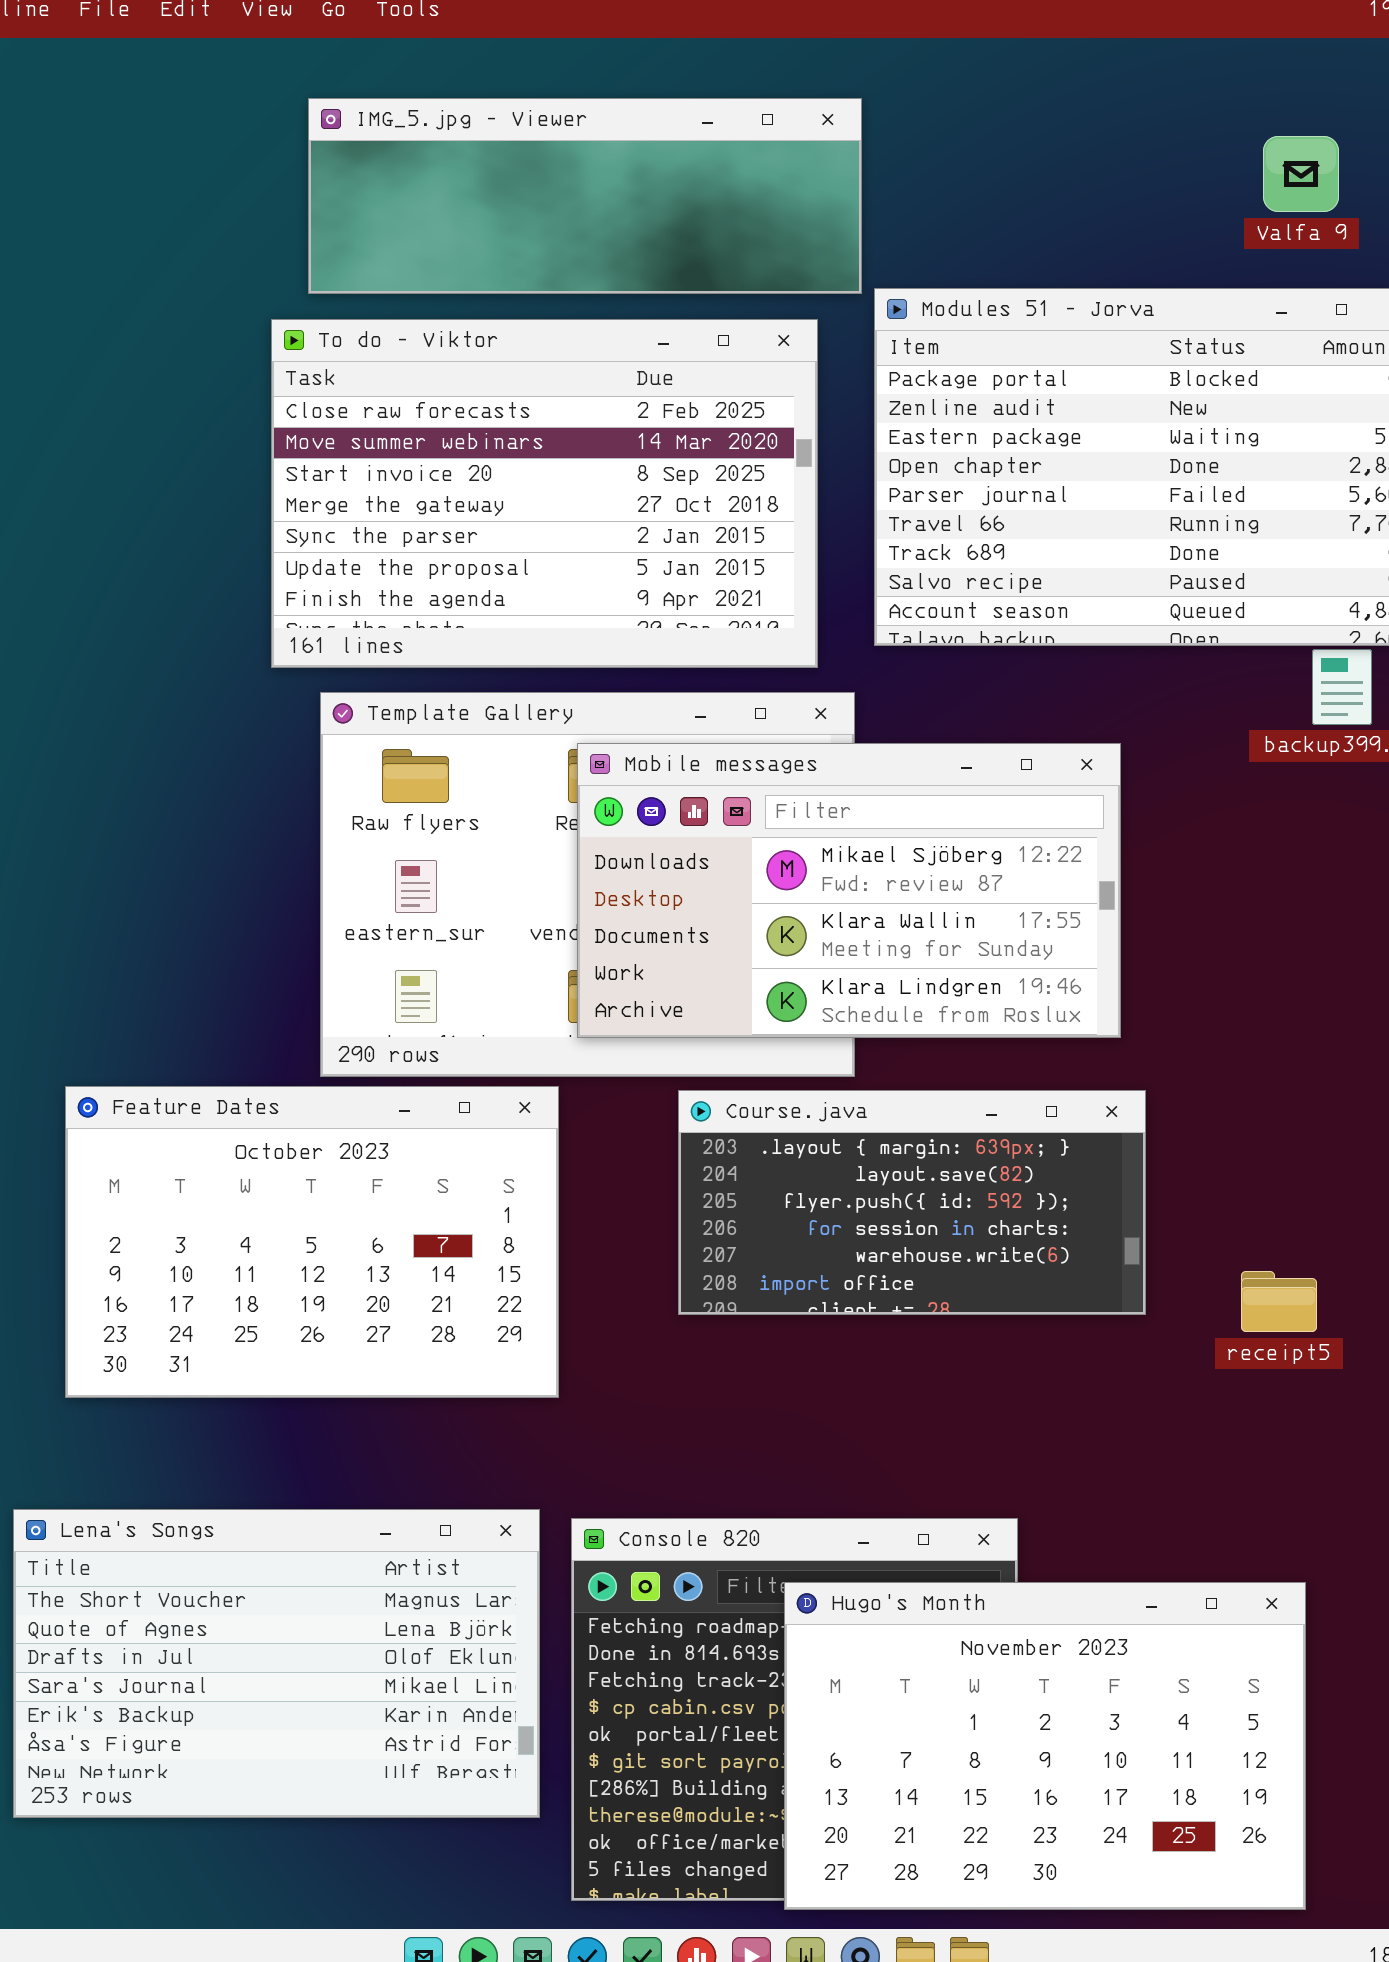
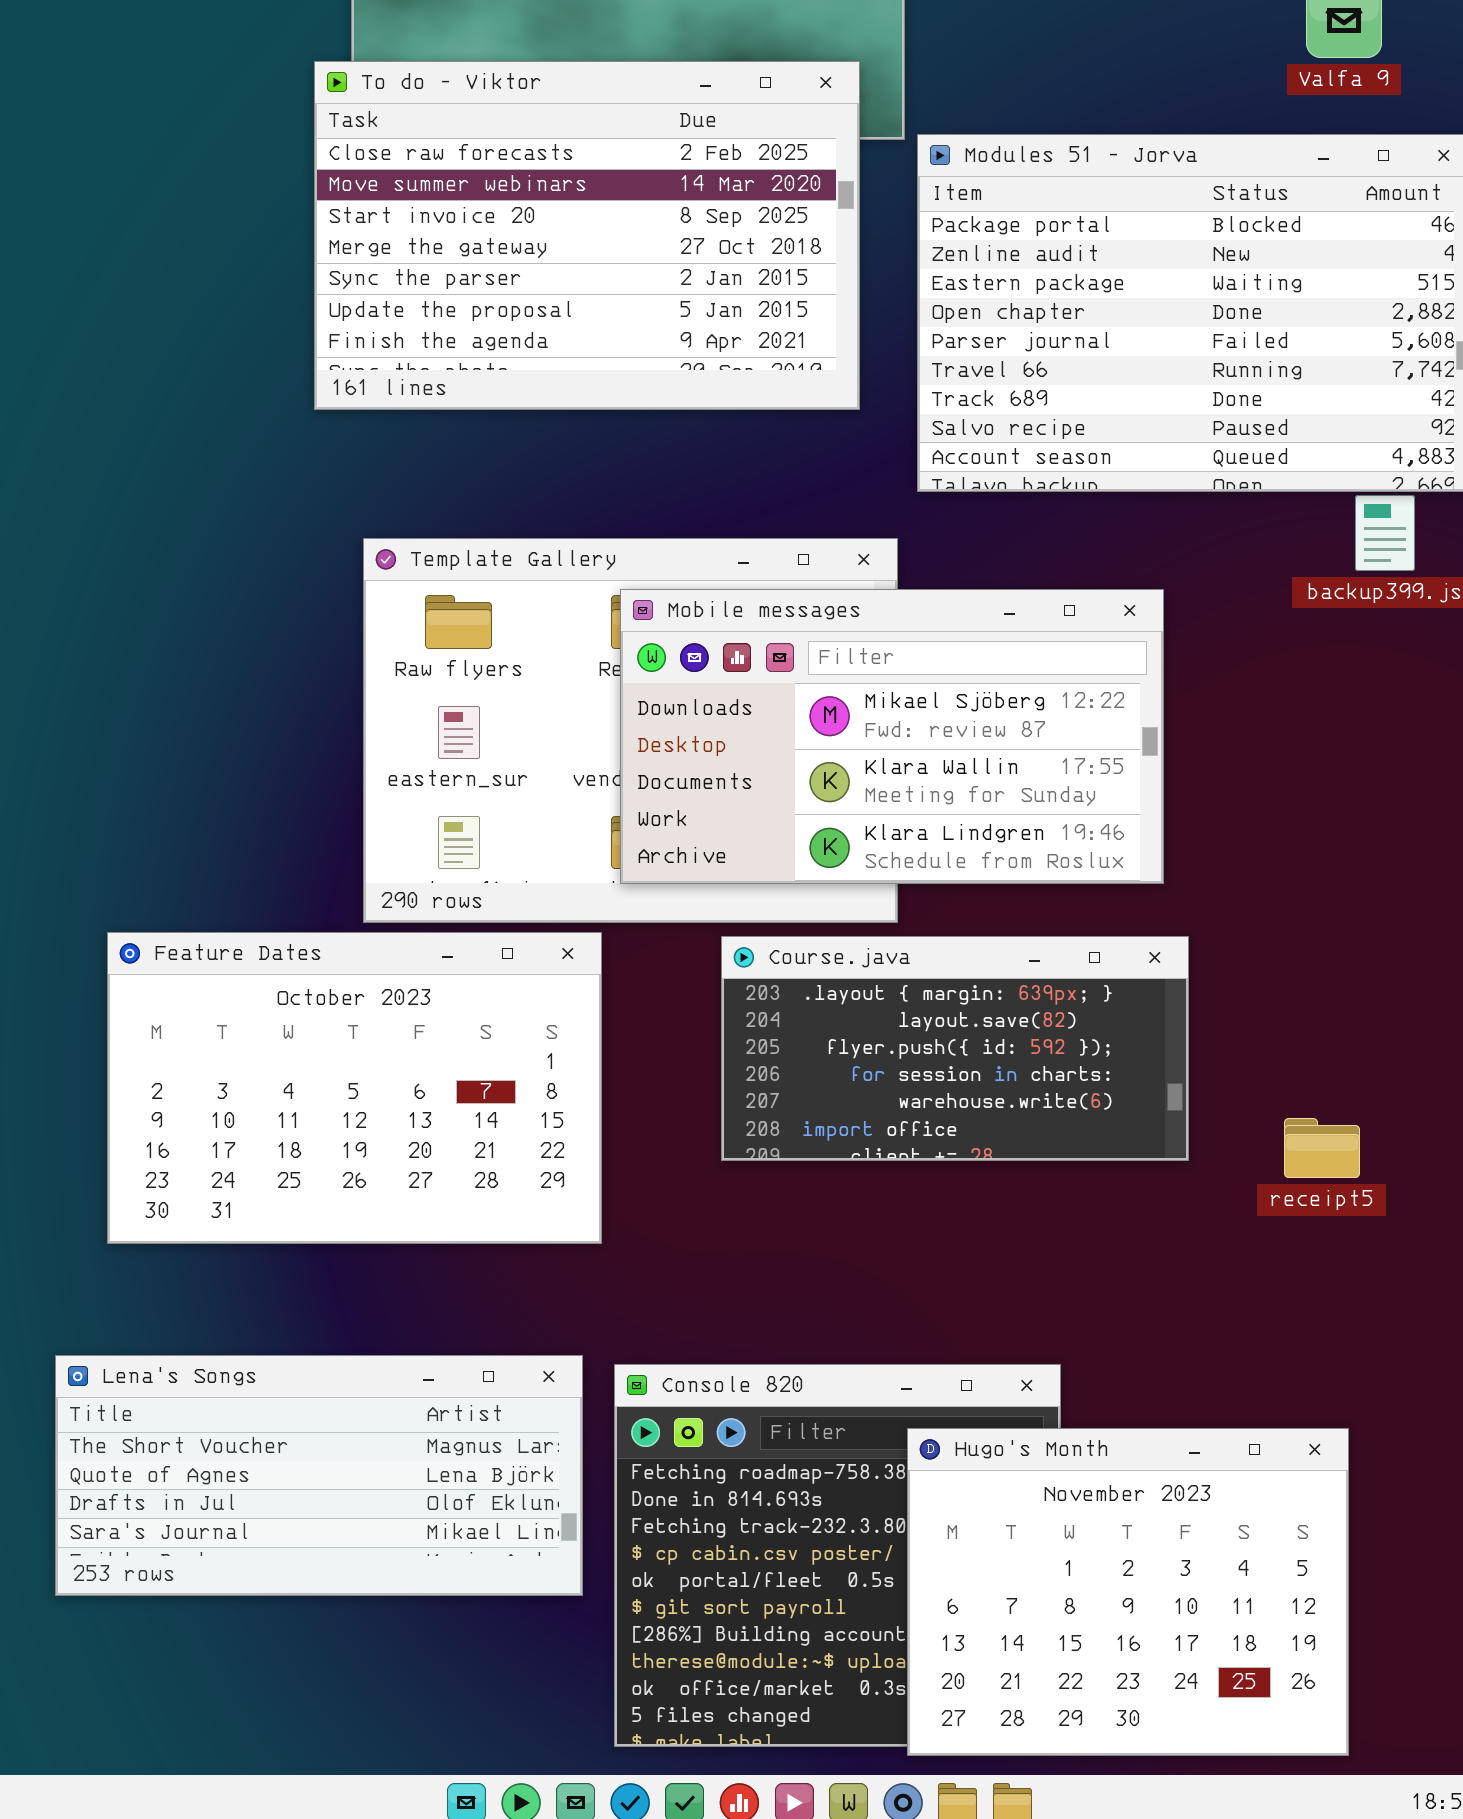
To do - Viktor: [271,319,818,668] -> [314,61,860,410], moved
Lena's Songs: [13,1509,540,1818] -> [55,1355,583,1596], resized
Hugo's Month: [784,1582,1306,1910] -> [907,1428,1349,1756], resized

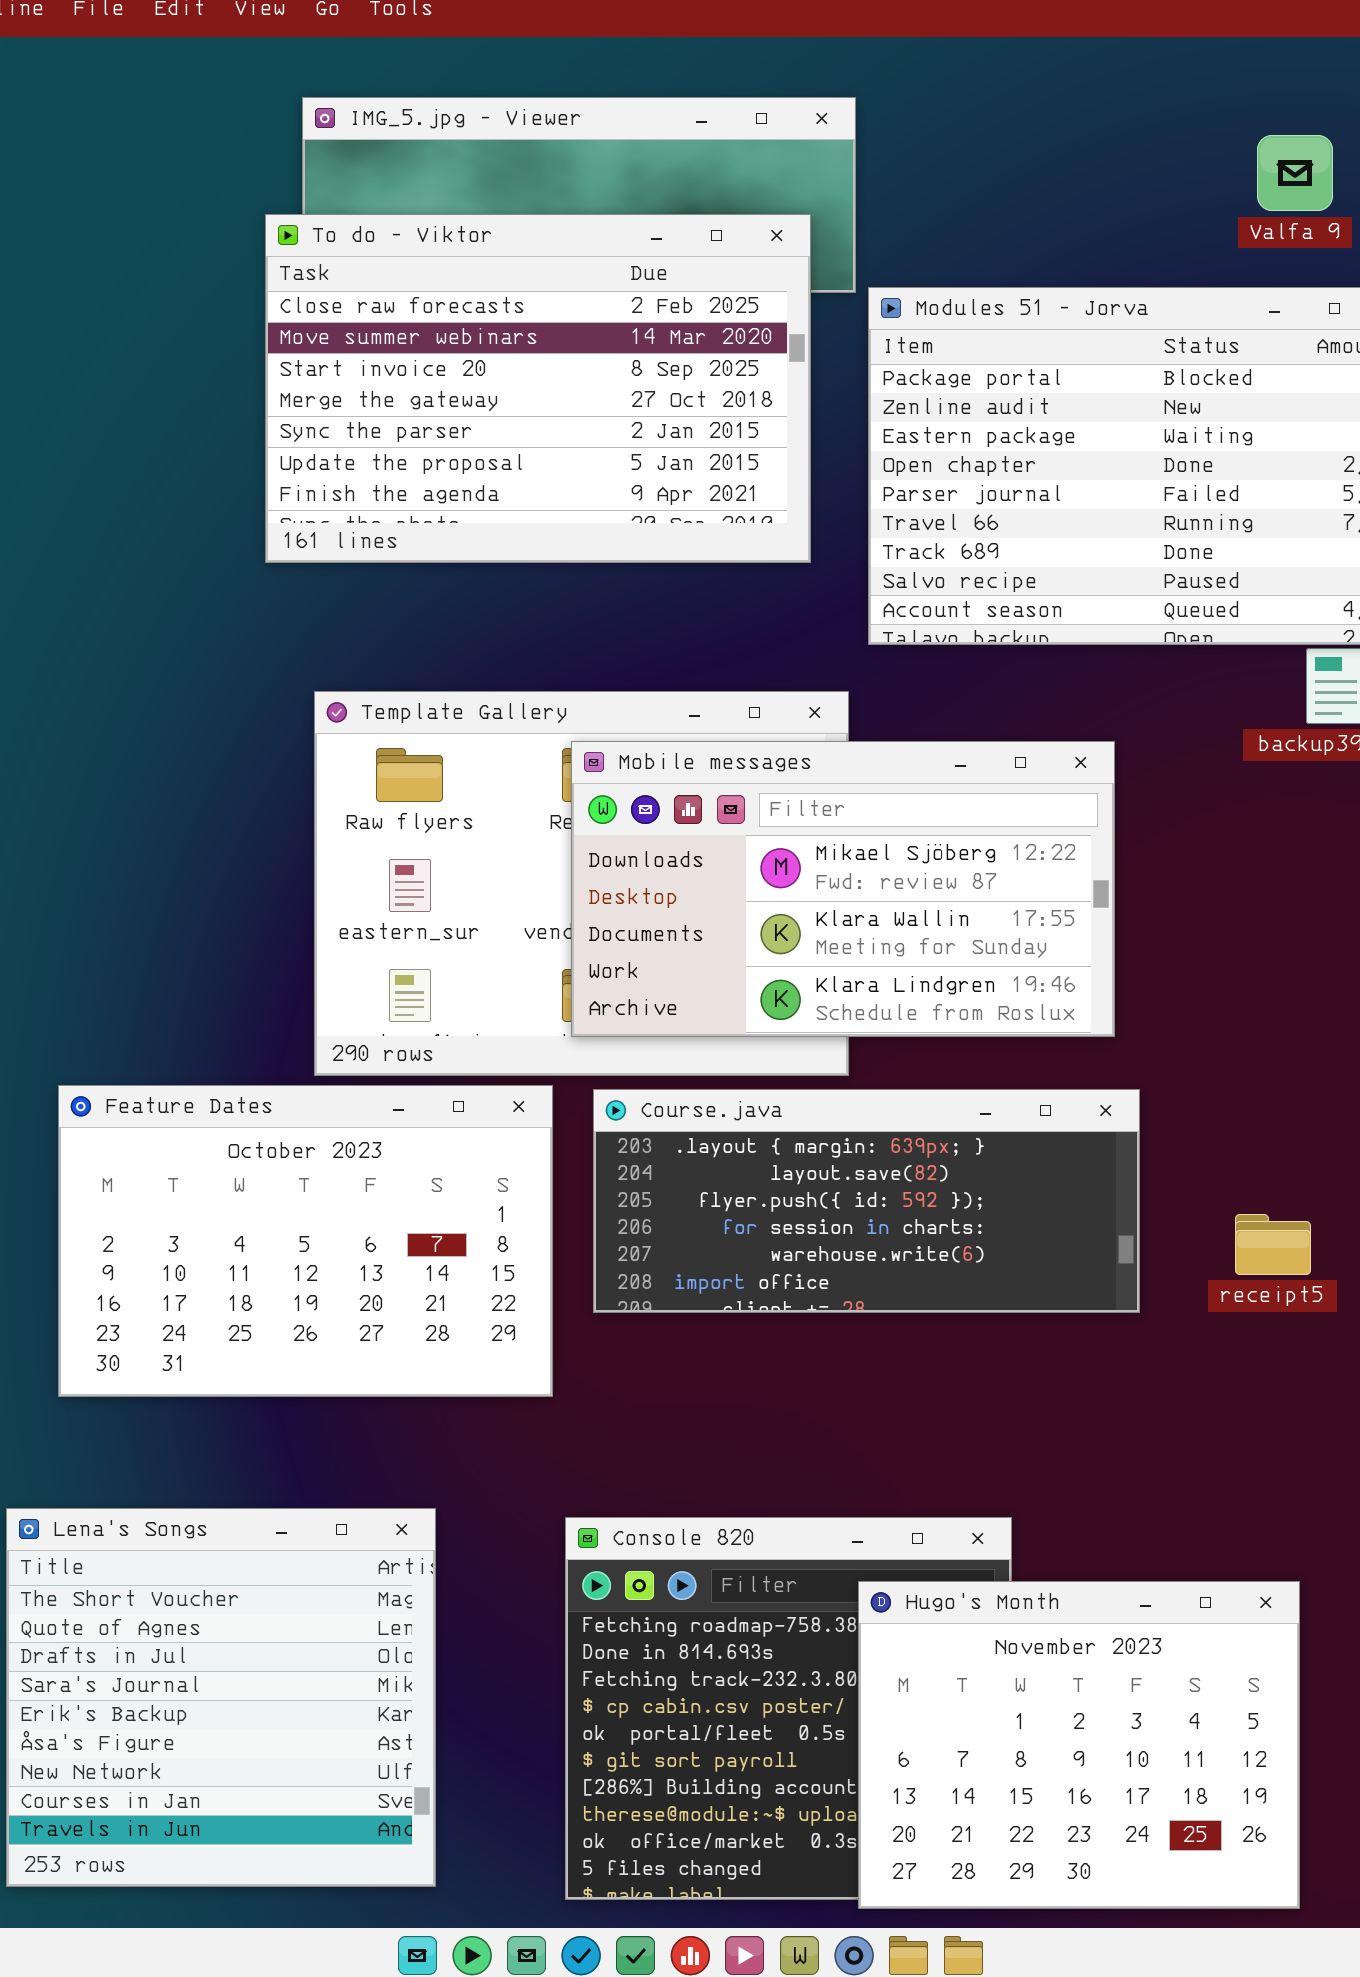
Course.java: [721,936,1189,1161] -> [593,1089,1140,1313], resized
receipt5: [1284,1118,1360,1178] -> [1235,1214,1311,1275], moved
Lena's Songs: [55,1355,583,1596] -> [6,1508,436,1887], resized

